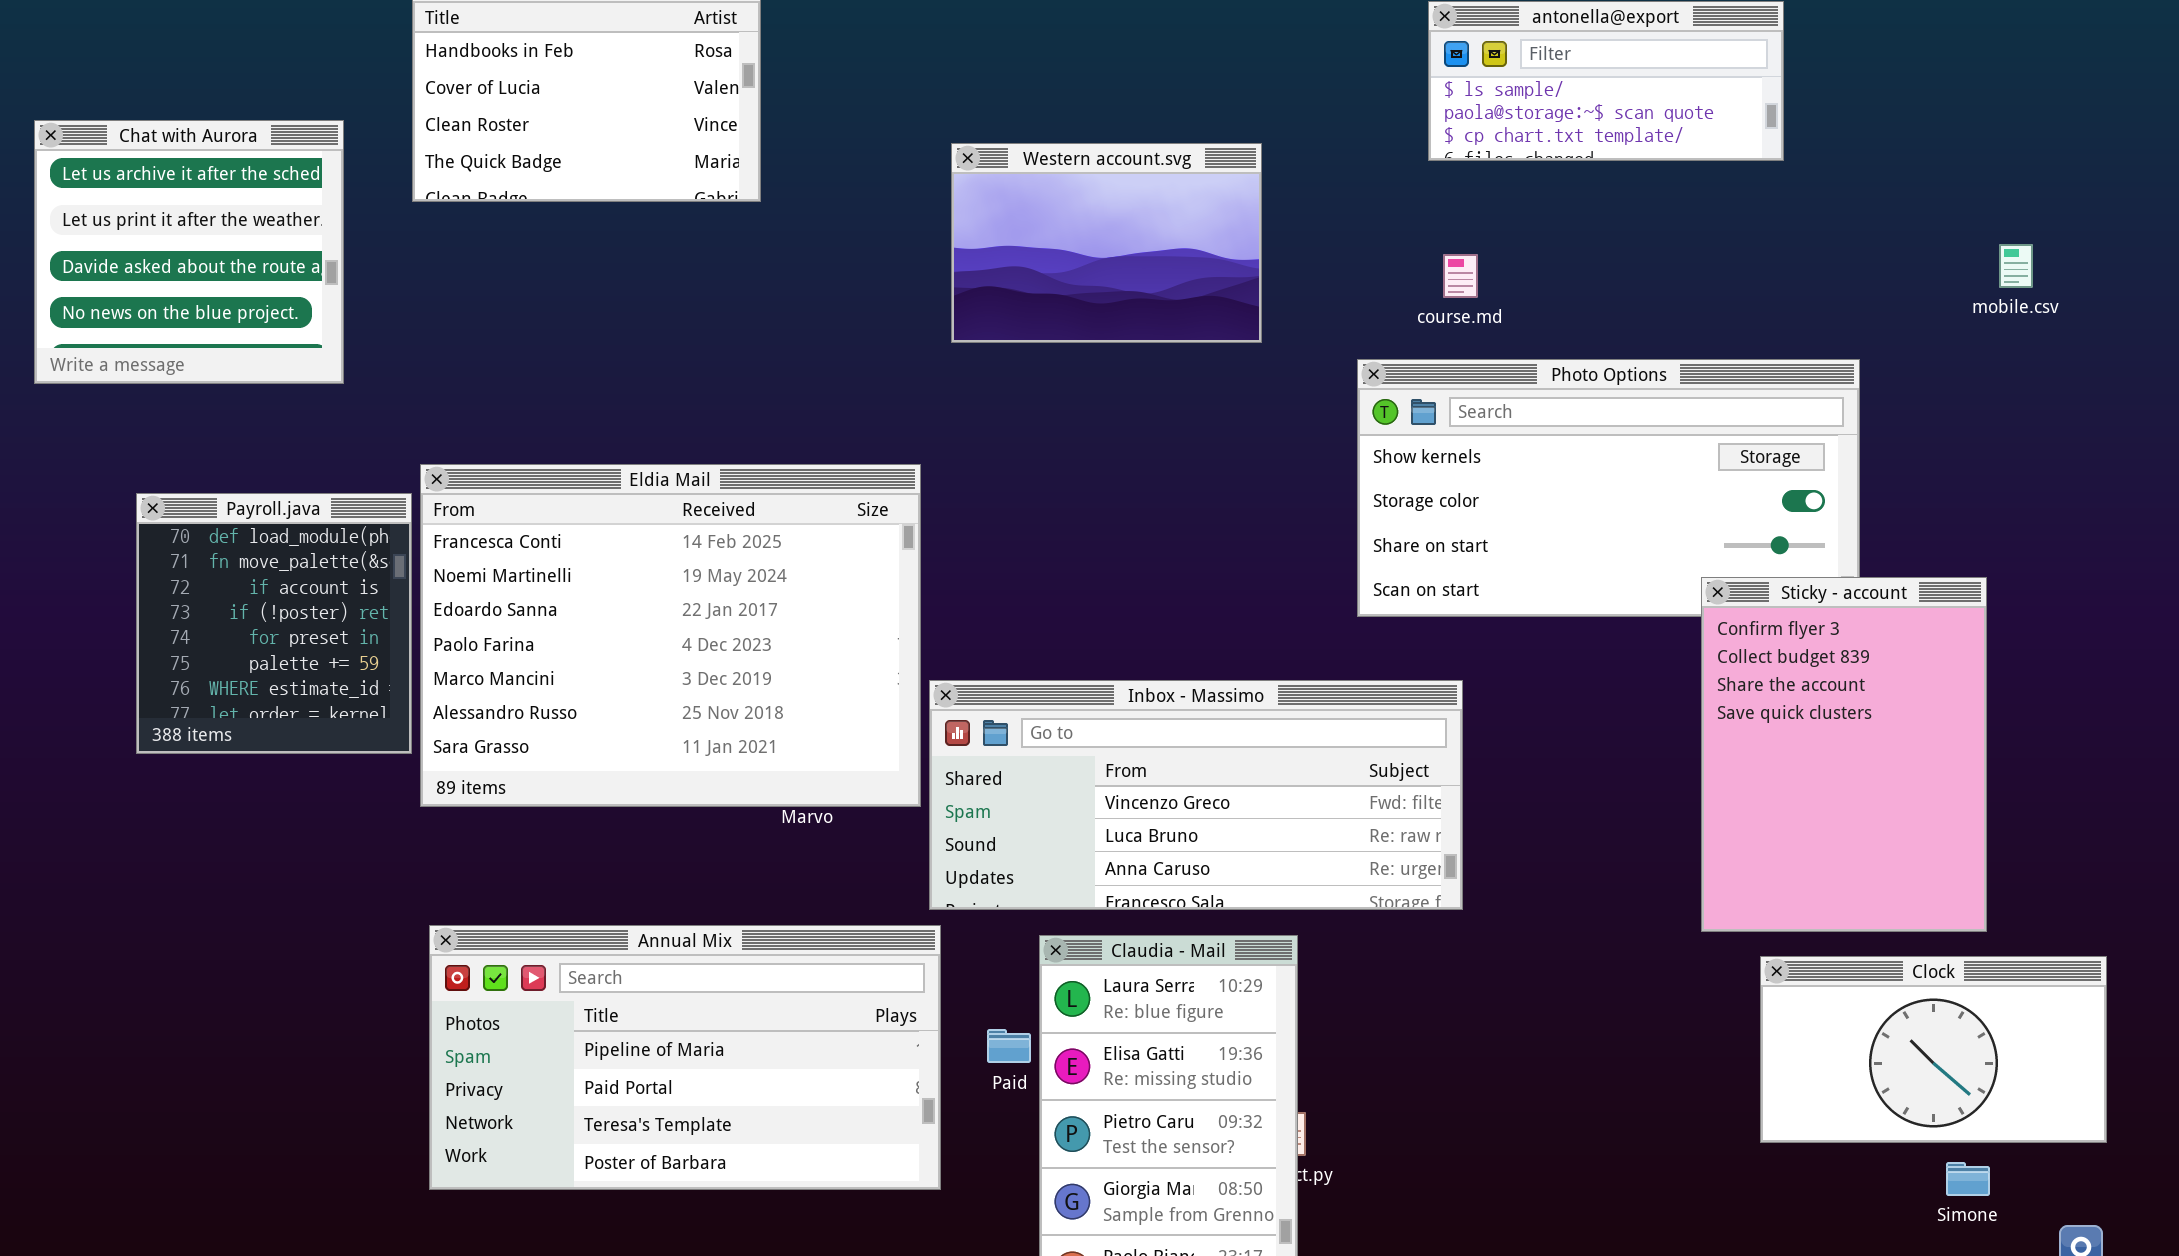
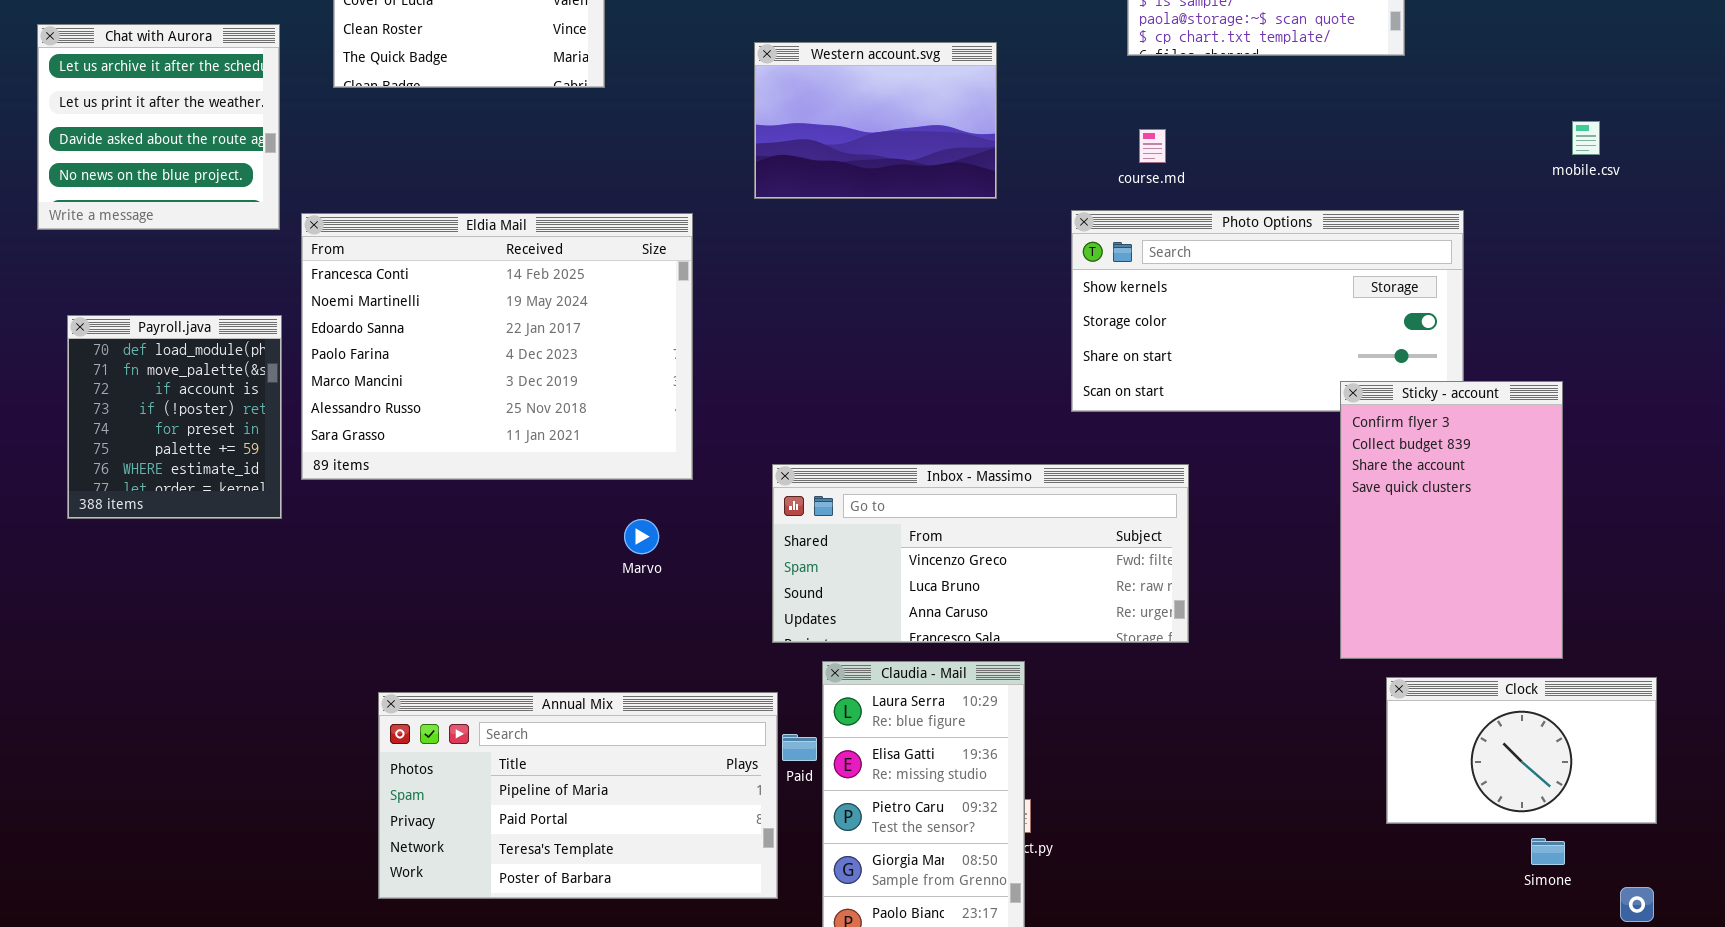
Eldia Mail: [420,464,921,807] -> [301,213,693,480], moved
Payroll.java: [136,493,412,754] -> [67,315,282,519], moved
Inbox - Massimo: [929,680,1463,910] -> [772,464,1189,643], moved
Annual Mix: [429,925,941,1190] -> [378,692,778,899], moved

